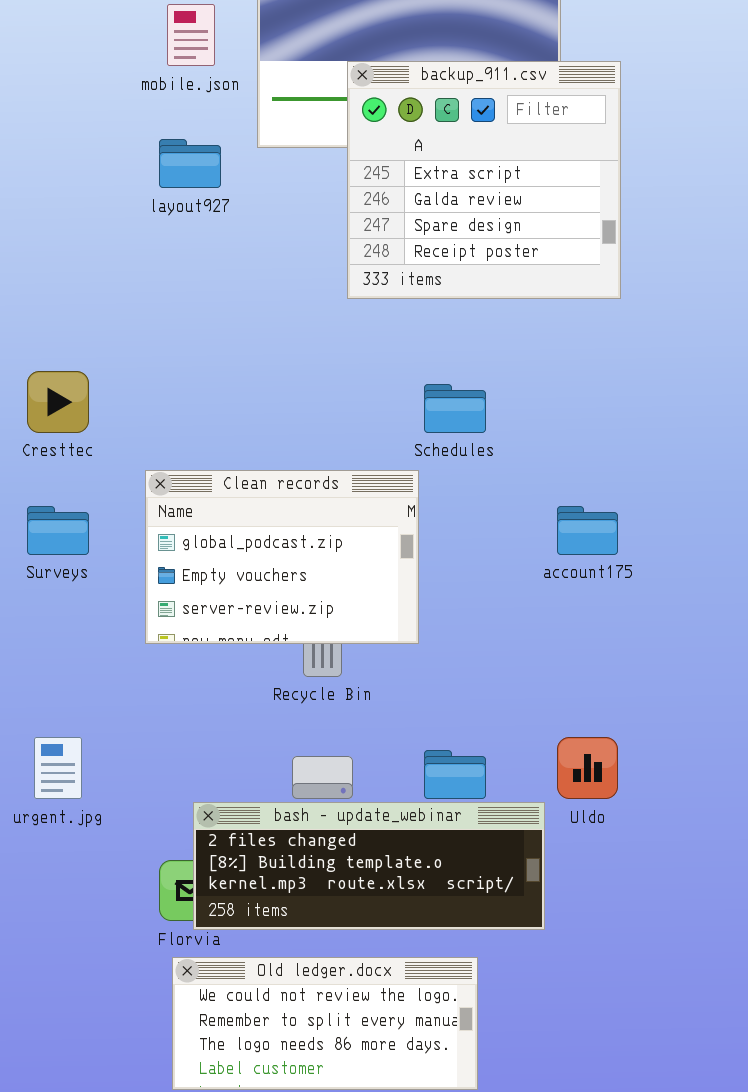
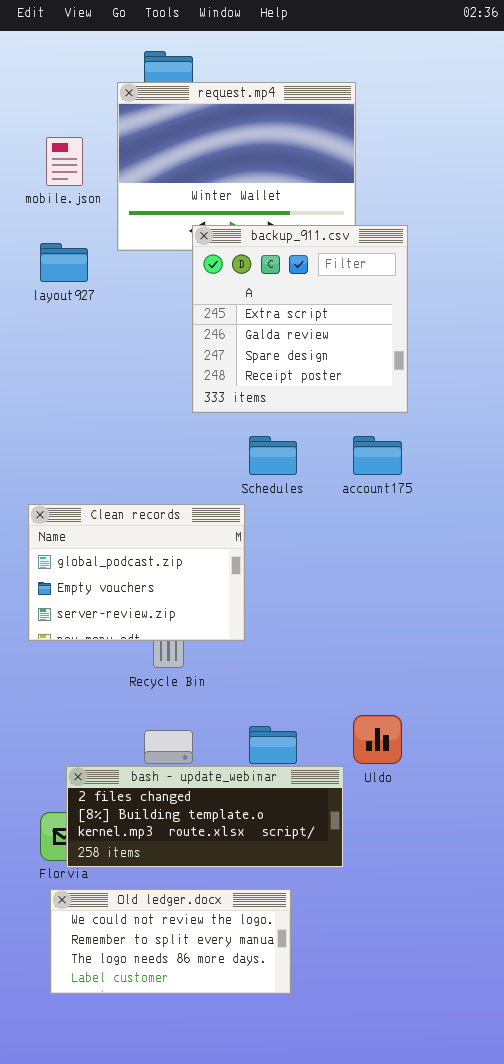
backup_911.csv: [347,61,621,299] -> [192,225,408,413], moved
account175: [557,506,618,555] -> [353,436,402,475], moved

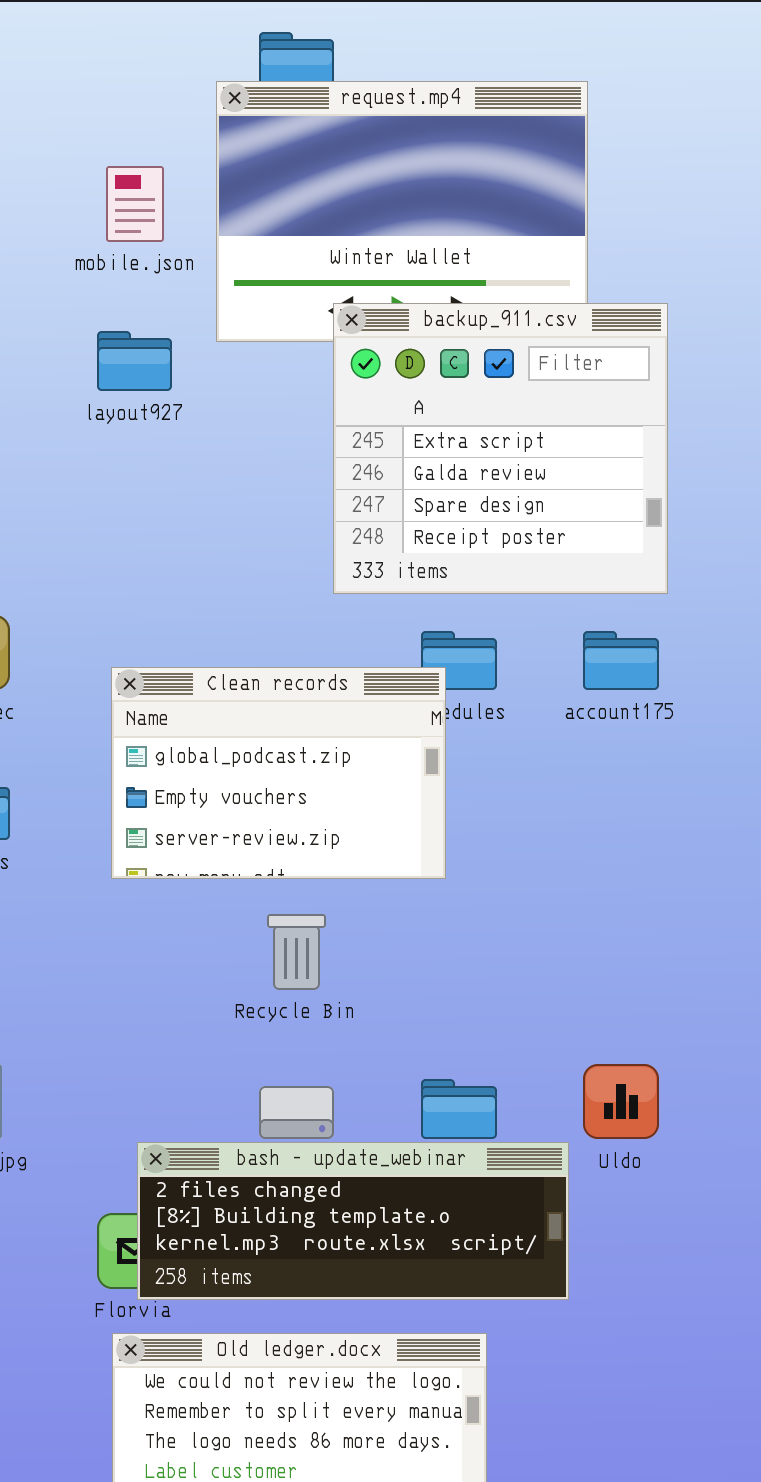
Clean records: [28,504,245,641] -> [111,667,446,879], moved

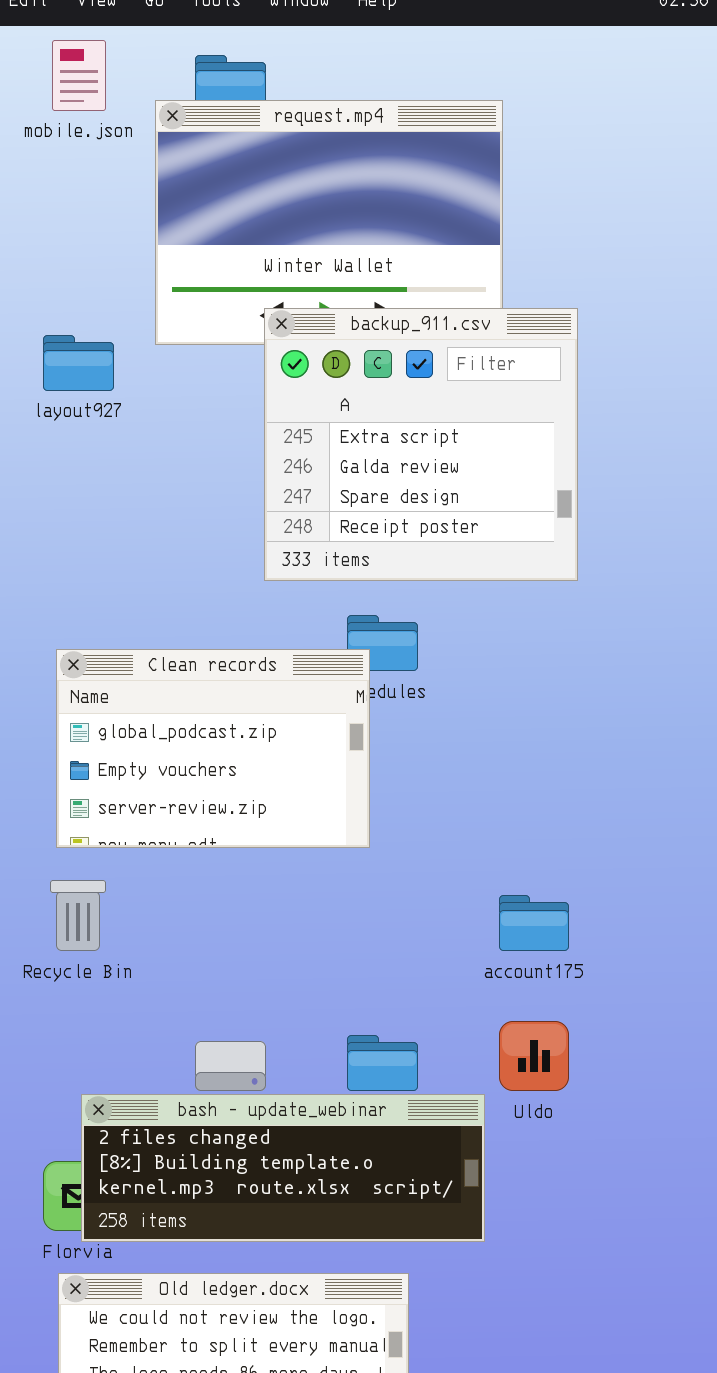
mobile.json: [106,166,164,242] -> [52,40,106,111], moved
account175: [583,631,659,690] -> [499,895,569,951], moved
Recycle Bin: [267,914,326,990] -> [50,880,106,951], moved

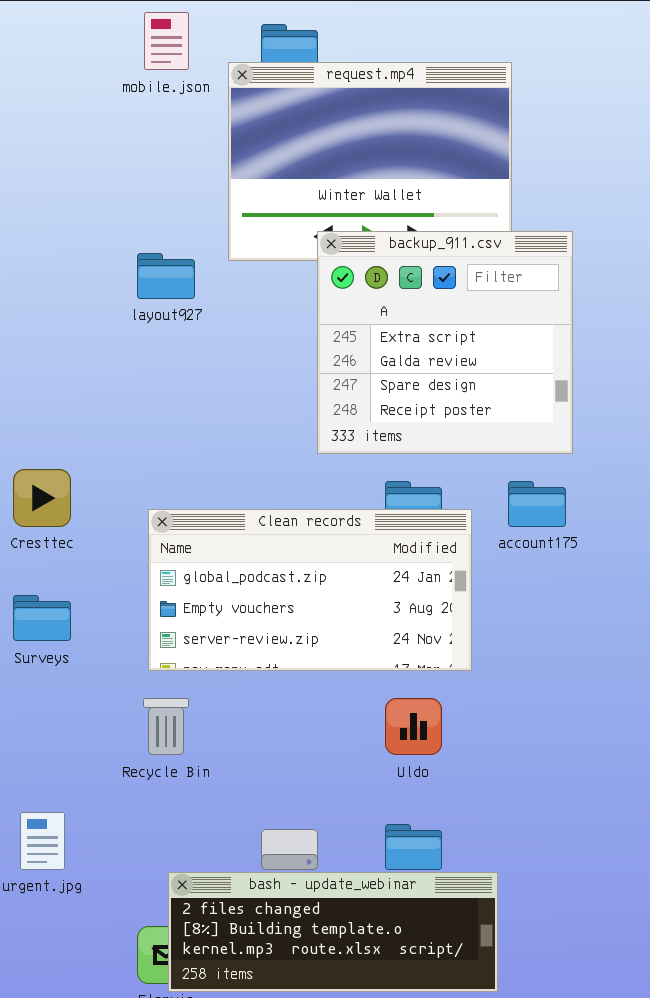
Clean records: [56,649,370,848] -> [148,509,472,671], resized
account175: [499,895,569,951] -> [508,481,566,527], moved
Uldo: [499,1021,569,1091] -> [385,698,442,755], moved

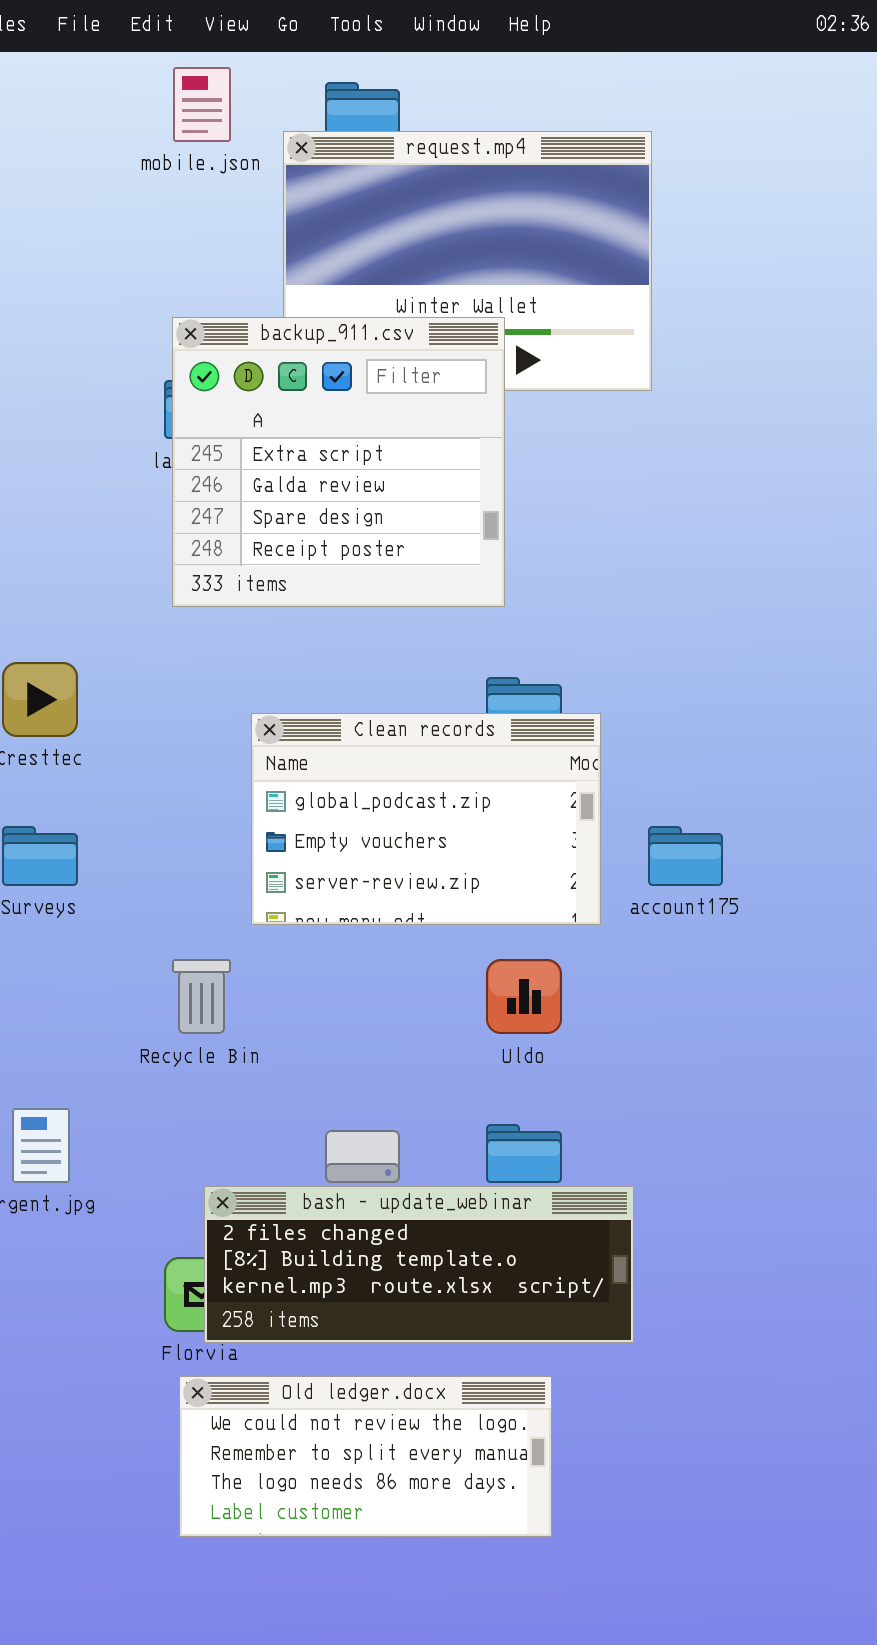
backup_911.csv: [317,231,573,454] -> [172,317,505,607], moved
account175: [508,481,566,527] -> [648,826,723,886], moved
Clean records: [148,509,472,671] -> [251,713,601,925], resized

